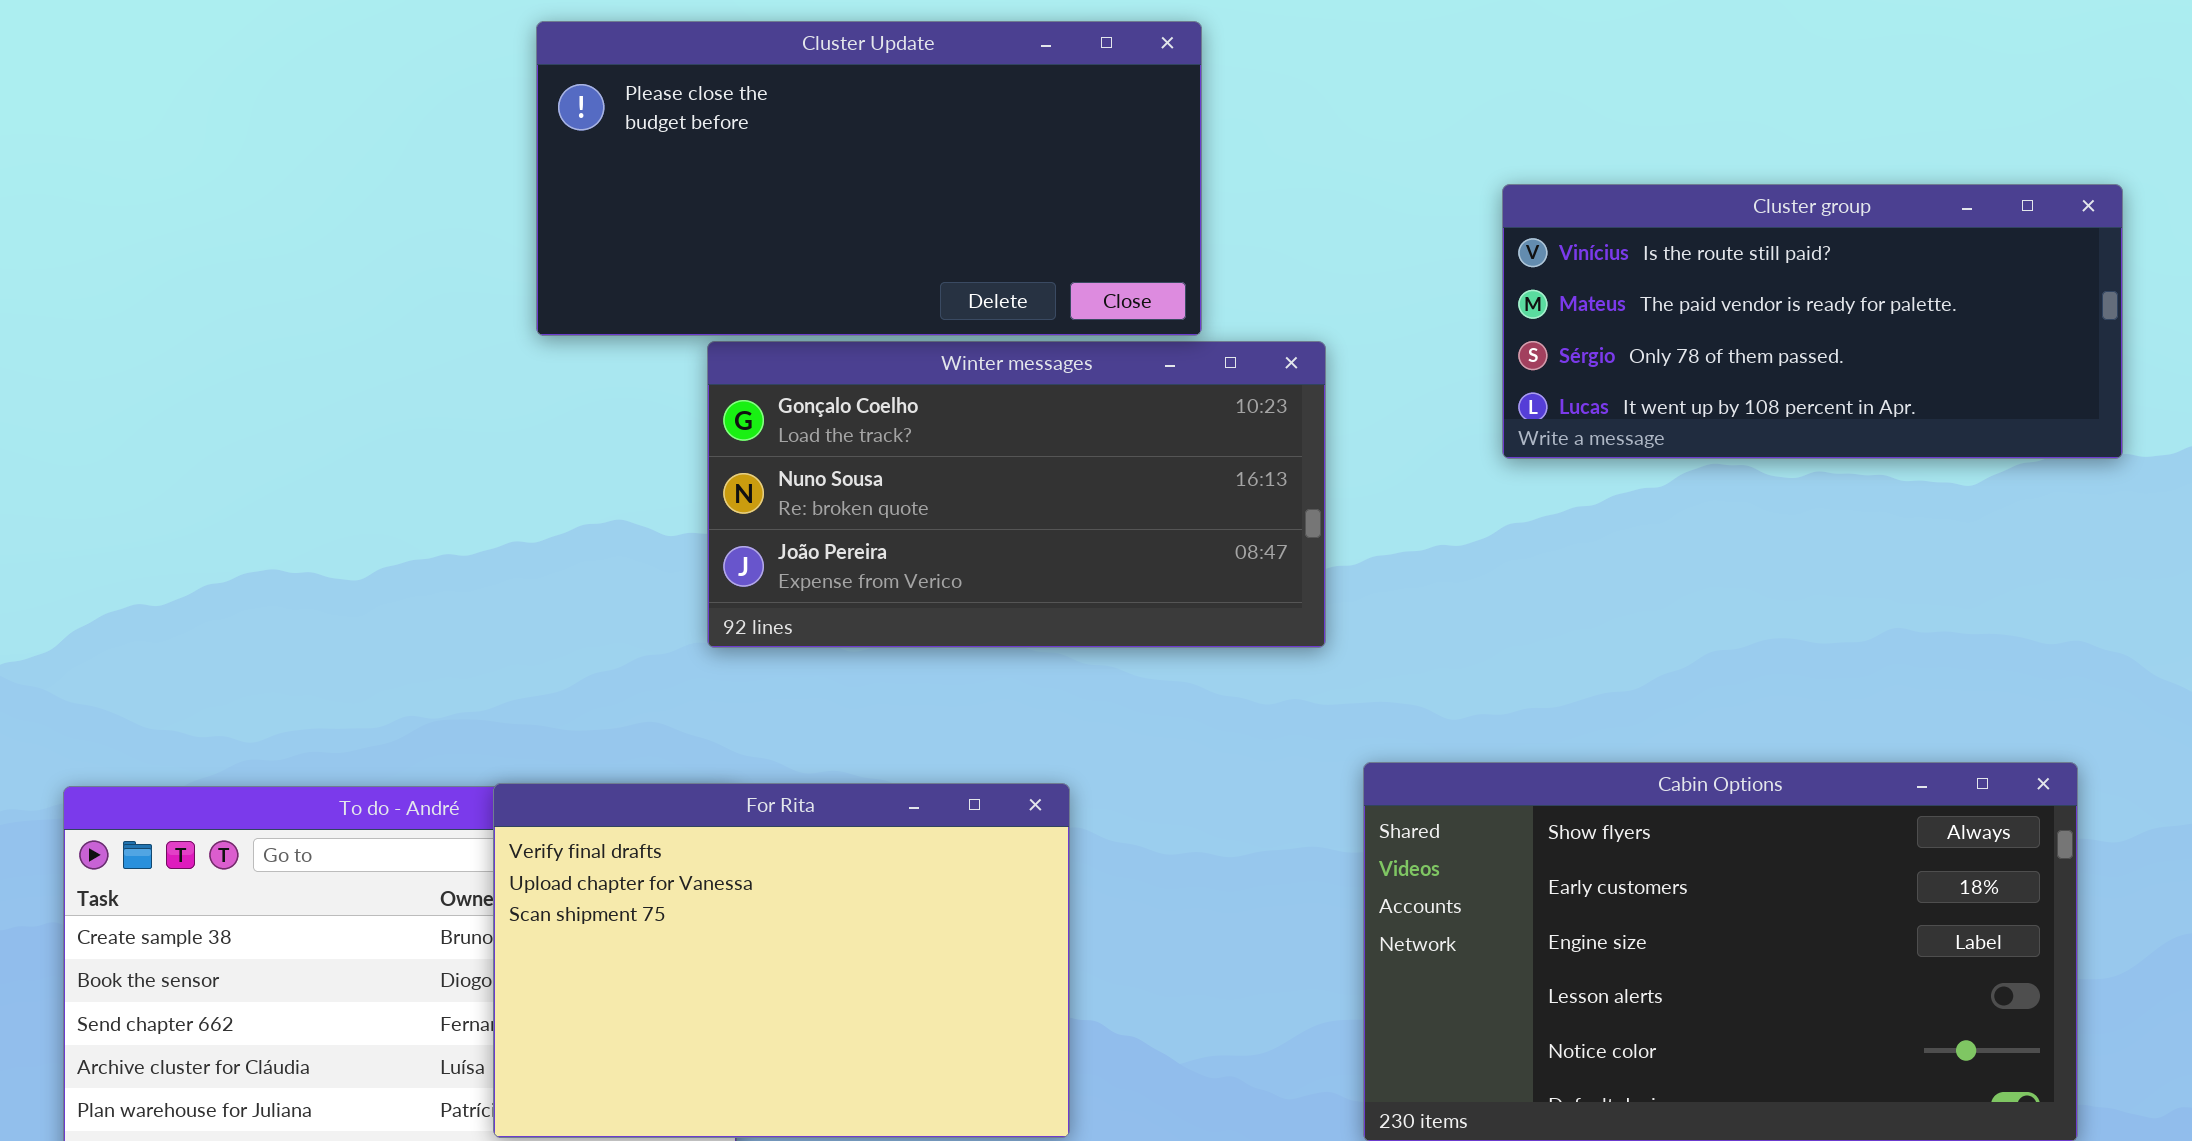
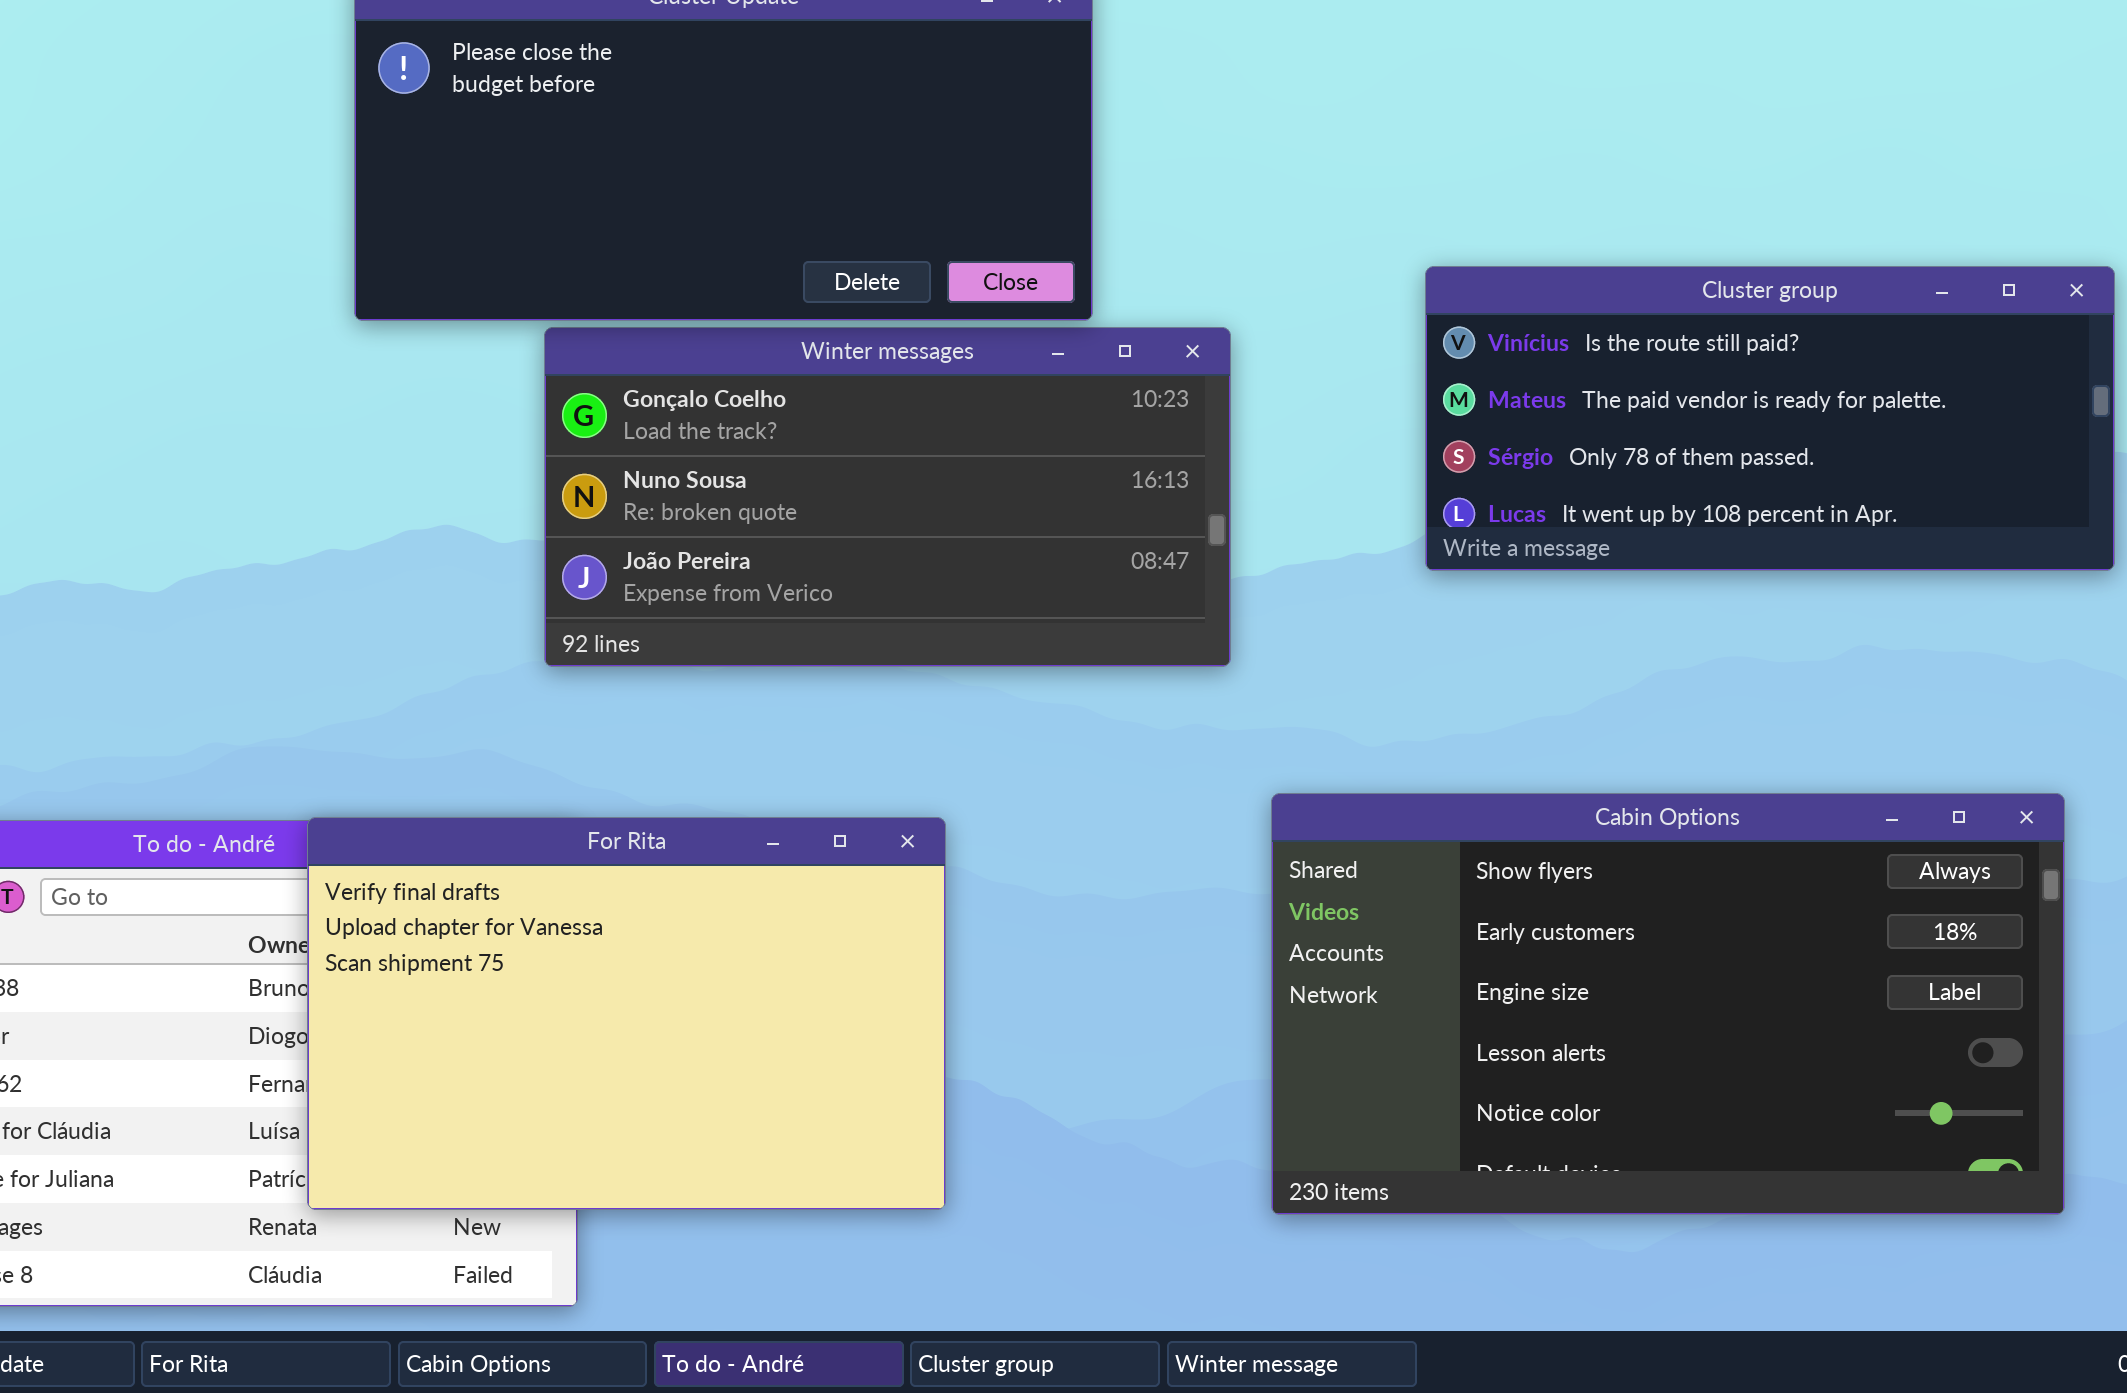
Cluster group: [1502,184,2123,459] -> [1425,266,2115,571], moved

